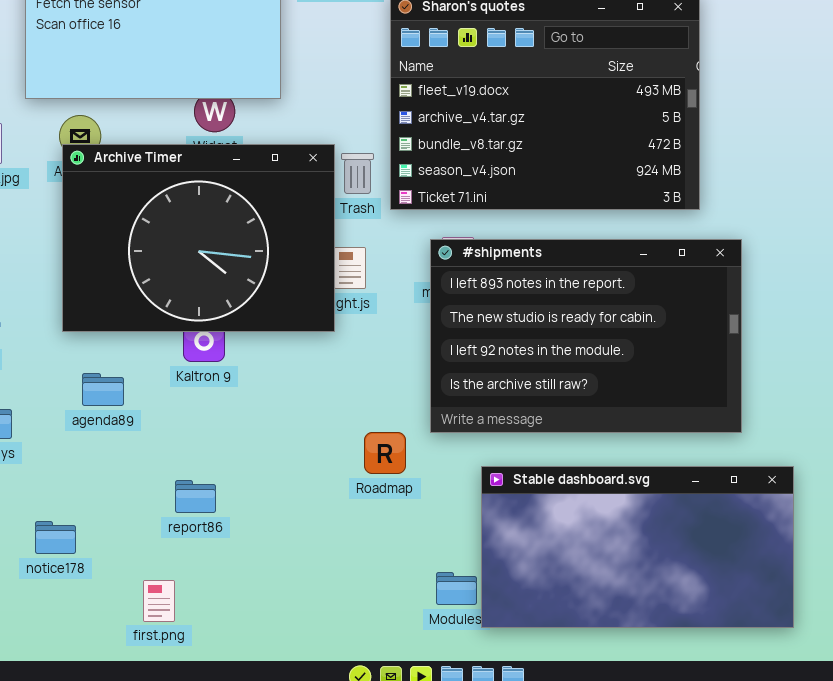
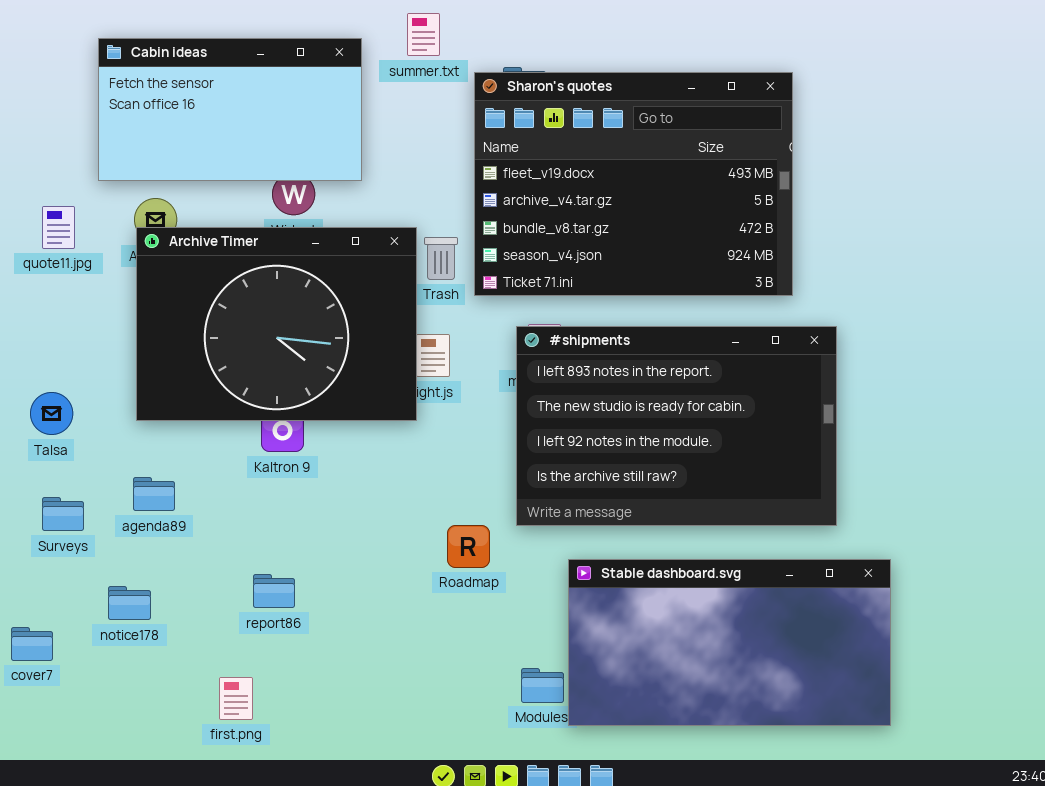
agenda89: [82,373,124,406] -> [133,477,175,511], moved
notice178: [35,521,76,554] -> [108,586,151,620], moved

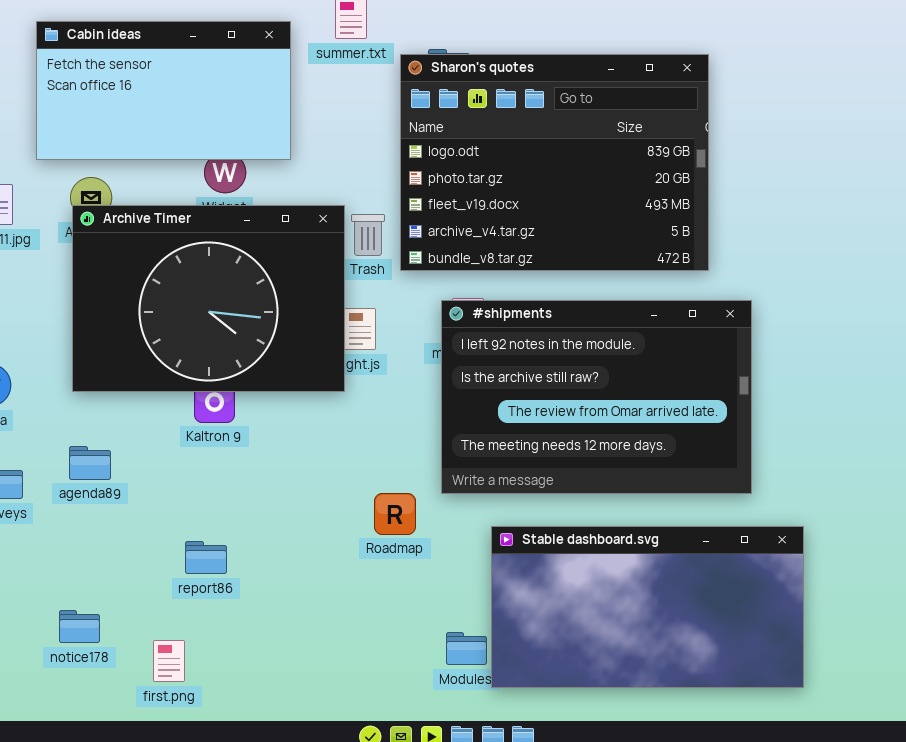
Sharon's quotes: [474,72,793,296] -> [400,54,709,271], scrolled up 2 rows
#shipments: [516,326,837,526] -> [441,300,752,494], scrolled down 2 rows
notice178: [108,586,151,620] -> [59,610,100,643], moved

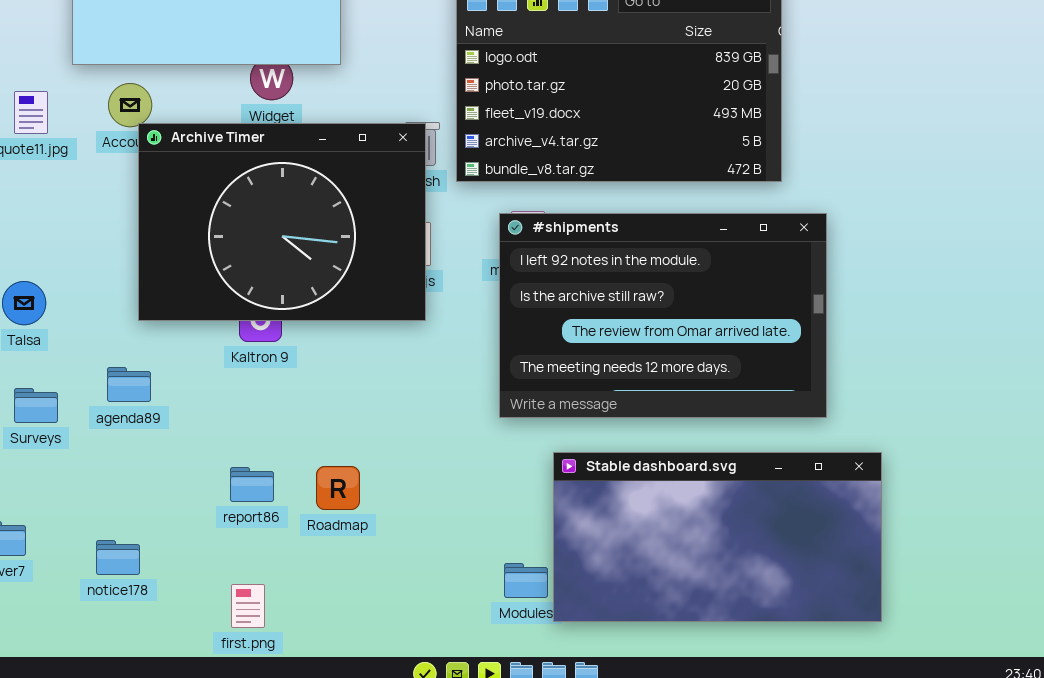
Archive Timer: [72,205,345,392] -> [138,123,426,321], moved
Roadmap: [374,493,416,535] -> [316,466,360,510], moved
first.png: [153,640,185,682] -> [231,584,265,628], moved

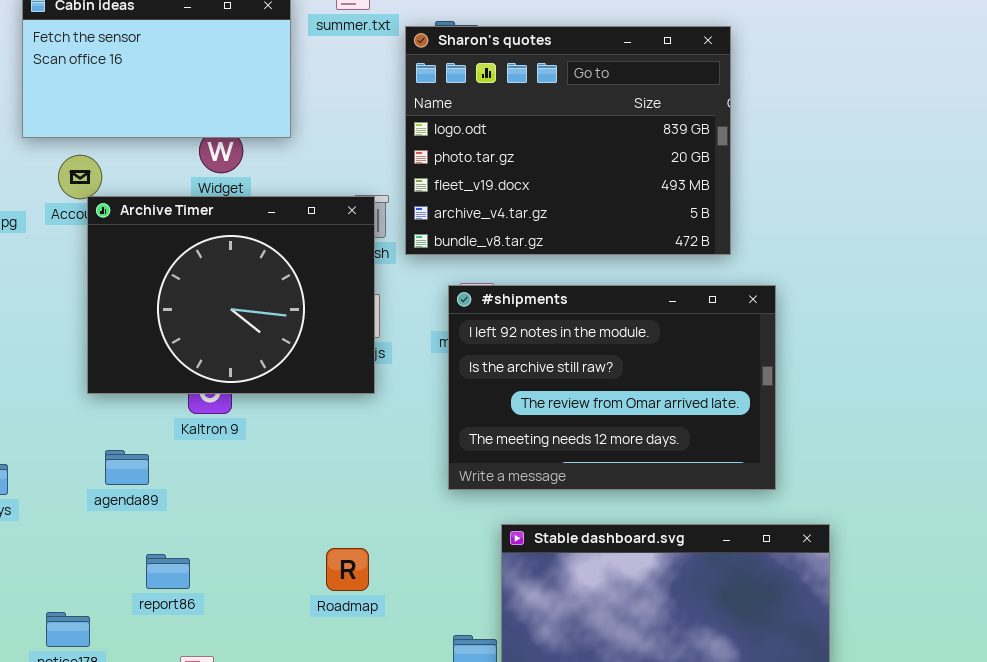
agenda89: [107,367,151,402] -> [105,450,149,485], moved
Roadmap: [316,466,360,510] -> [326,548,369,591], moved
report86: [230,467,274,502] -> [146,554,190,589], moved

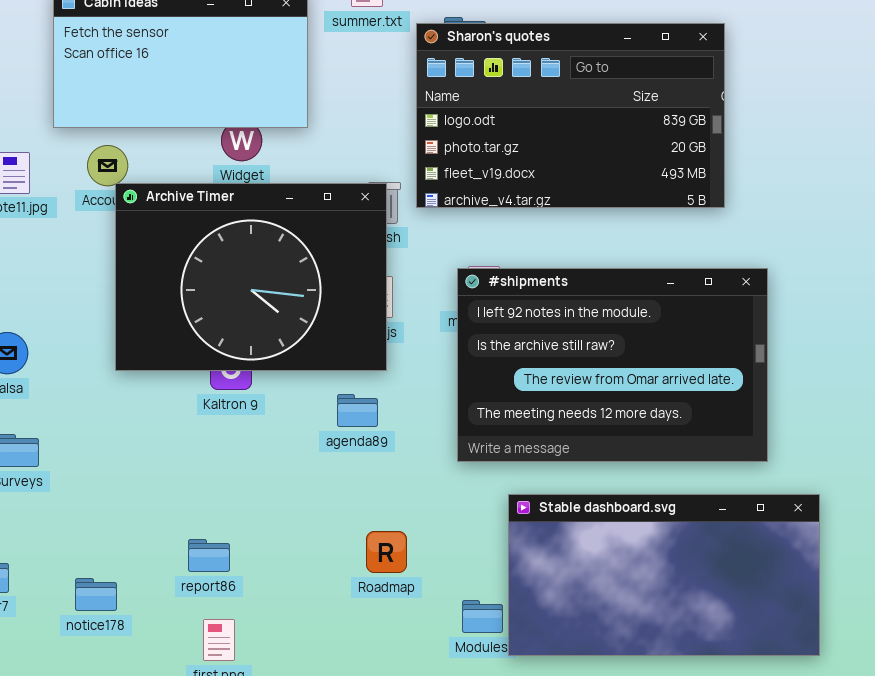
Sharon's quotes: [405,26,731,255] -> [416,23,725,208], resized
agenda89: [105,450,149,485] -> [337,394,378,427], moved
Roadmap: [326,548,369,591] -> [366,531,407,573], moved
report86: [146,554,190,589] -> [188,539,230,572], moved

